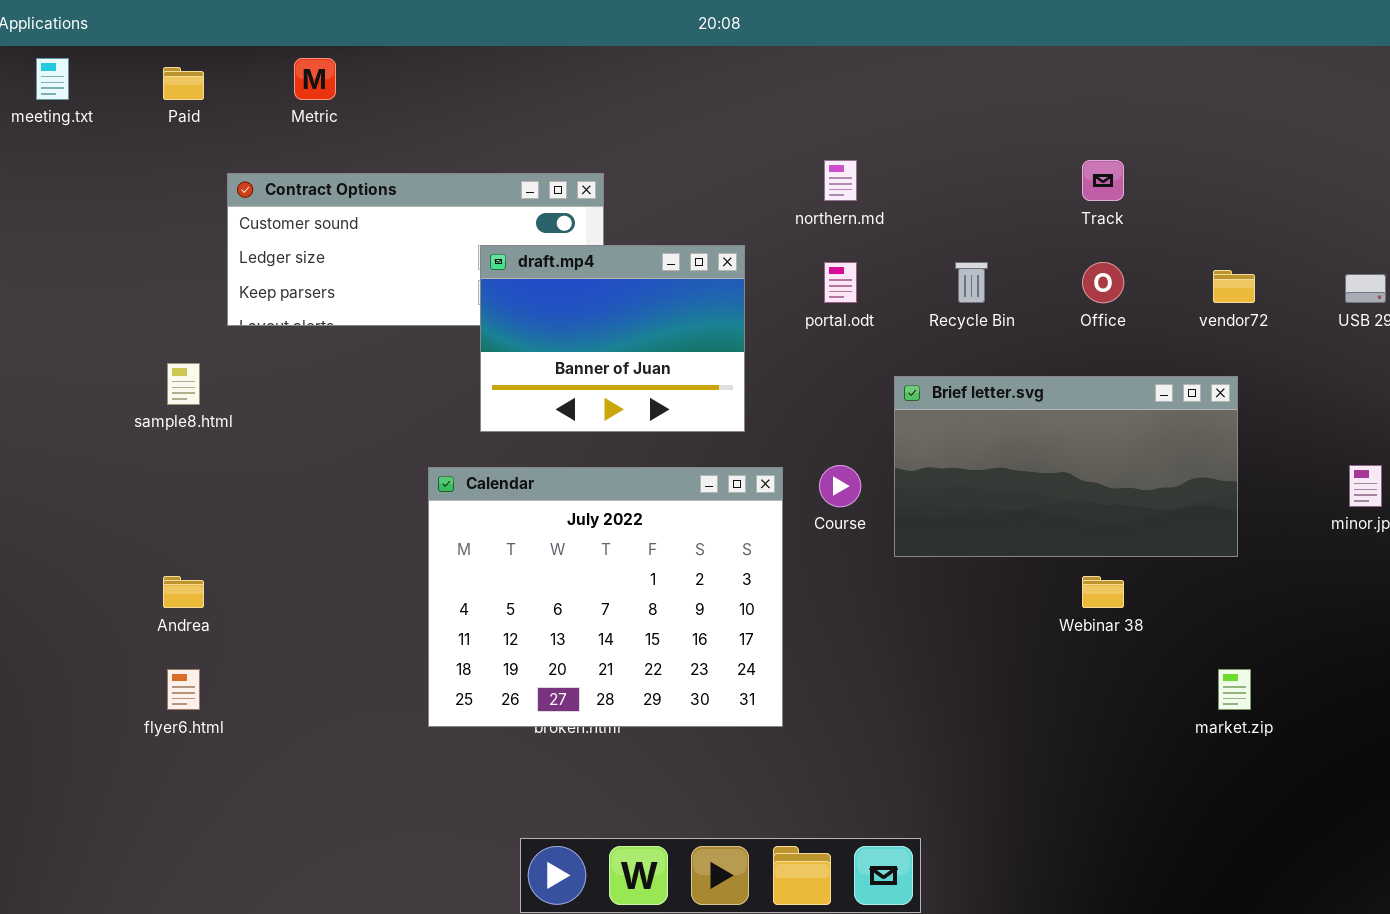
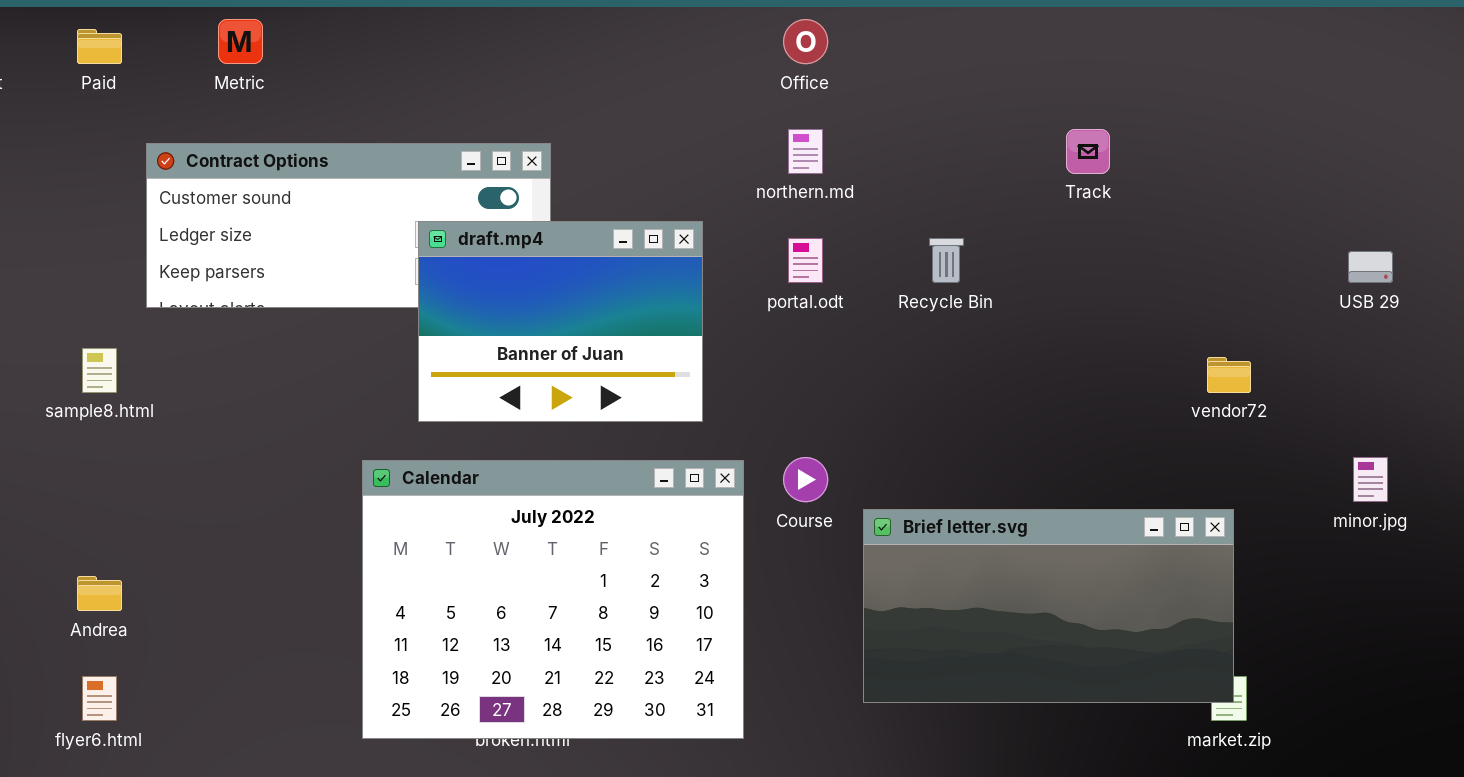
Office: [1082,262,1124,303] -> [783,19,828,64], moved
vendor72: [1213,270,1255,303] -> [1207,357,1251,393], moved
Brief letter.svg: [894,376,1238,557] -> [863,509,1234,703], moved

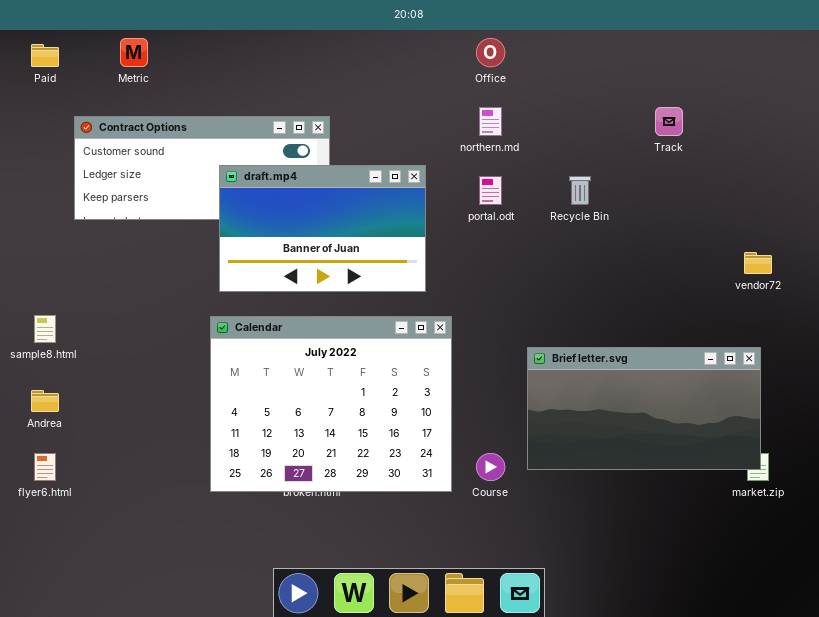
draft.mp4: [418,221,703,422] -> [219,165,426,292], resized
sample8.html: [82,348,117,393] -> [34,315,56,343], moved
Course: [783,457,828,502] -> [476,453,505,481], moved

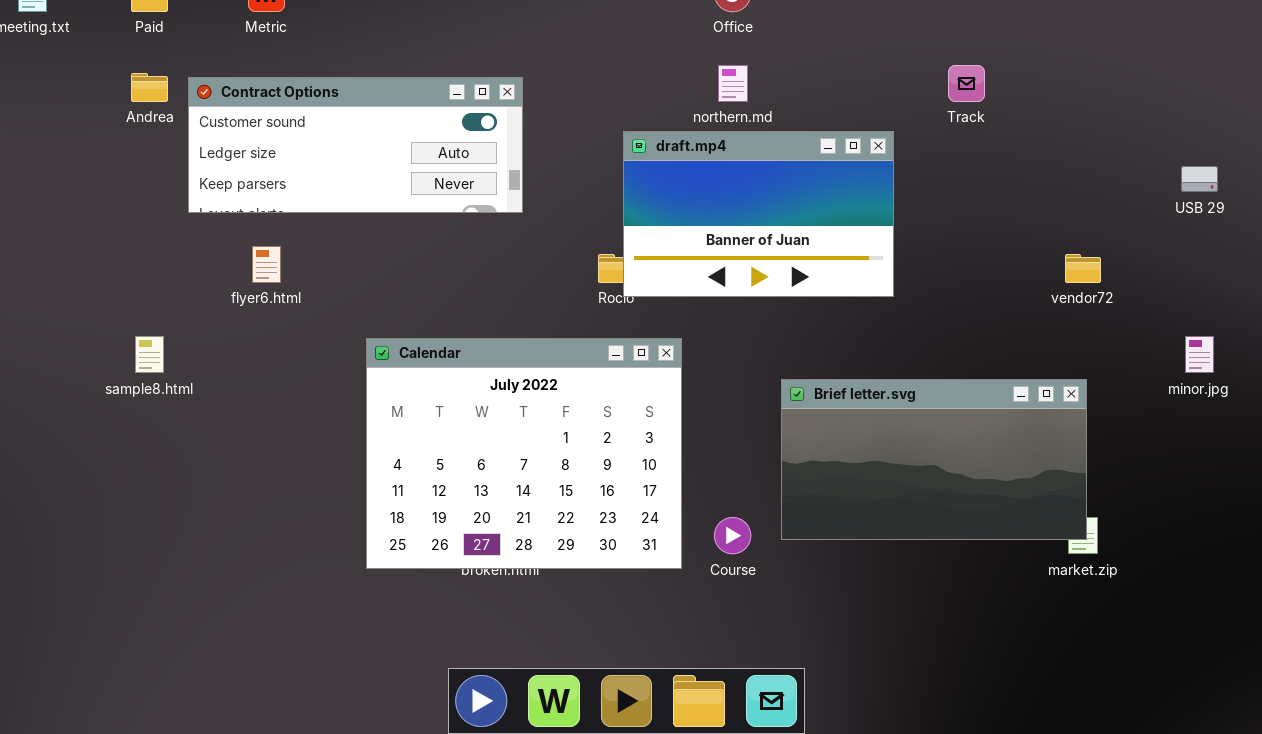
draft.mp4: [219,165,426,292] -> [623,131,894,297], moved
Andrea: [31,390,59,412] -> [131,73,168,102], moved
flyer6.html: [34,453,56,481] -> [252,246,281,283], moved

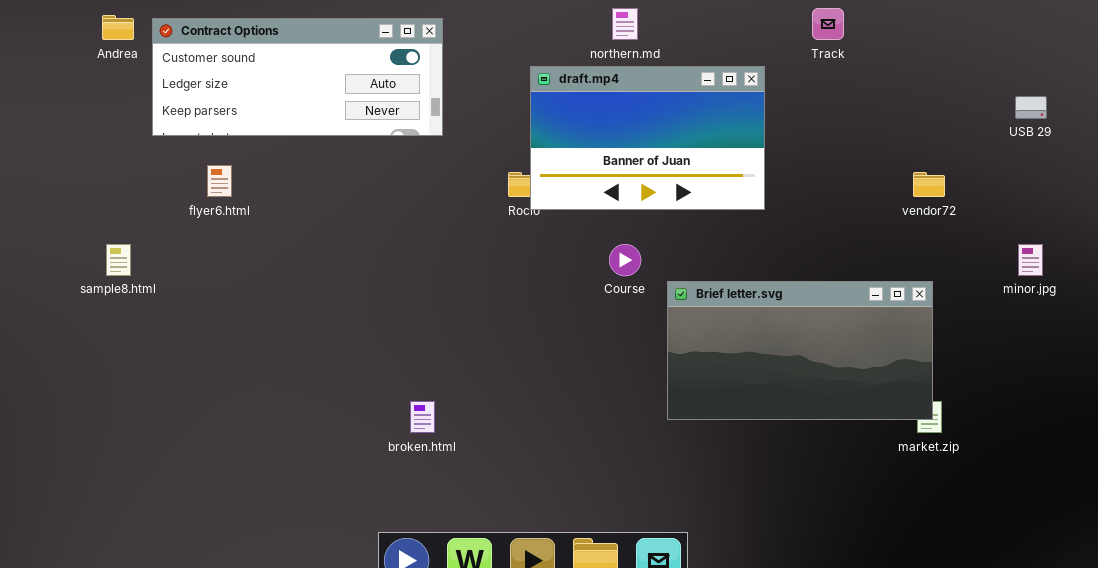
Calendar: [366,338,682,569] -> none, closed
Course: [714,517,751,554] -> [609,244,641,276], moved

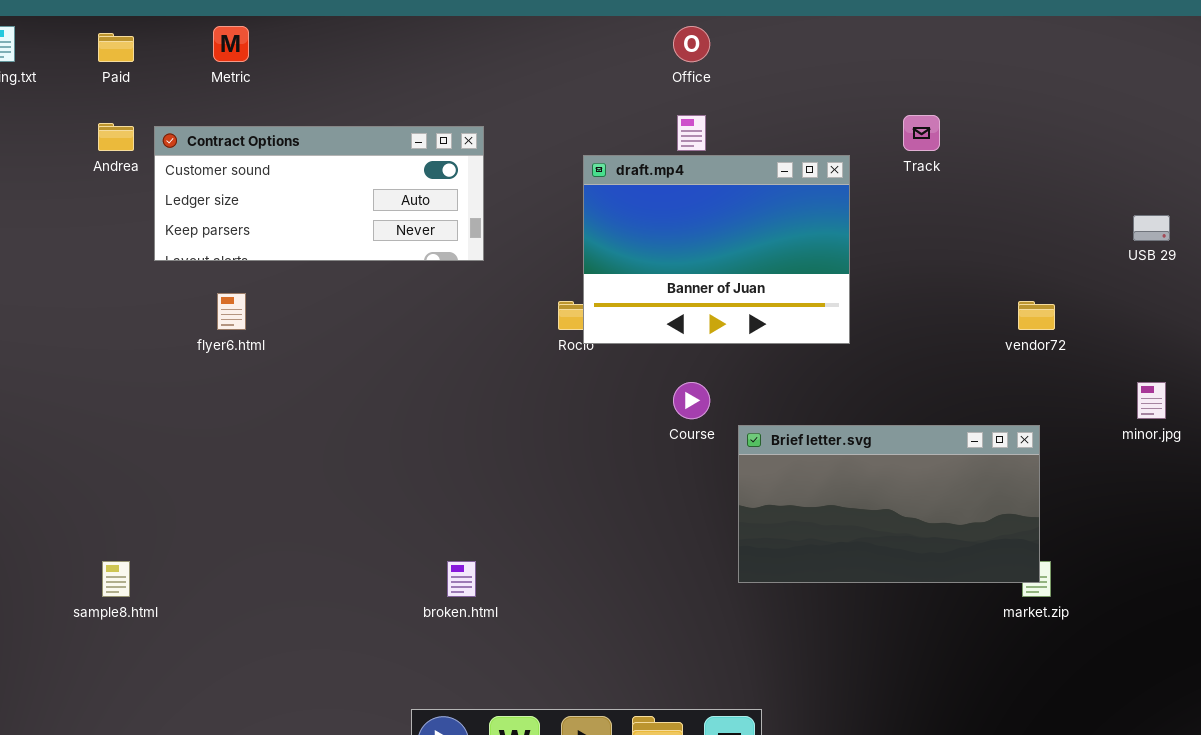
draft.mp4: [530,66,765,210] -> [583,155,850,344], resized
sample8.html: [106,244,131,276] -> [102,561,130,597], moved

